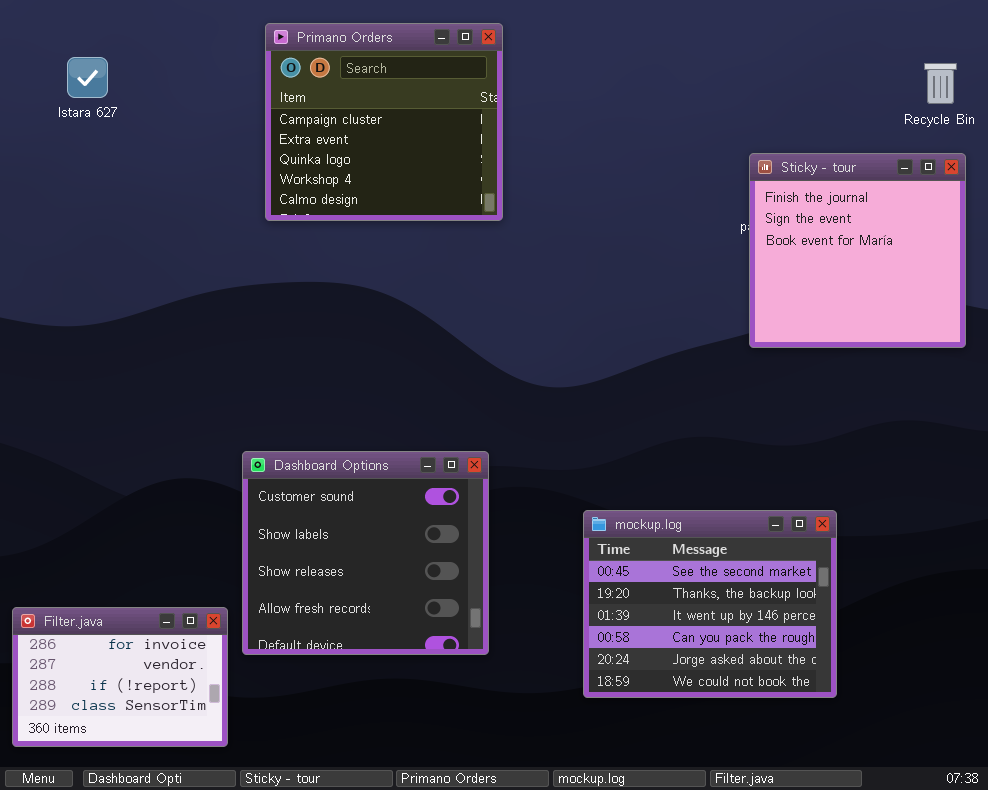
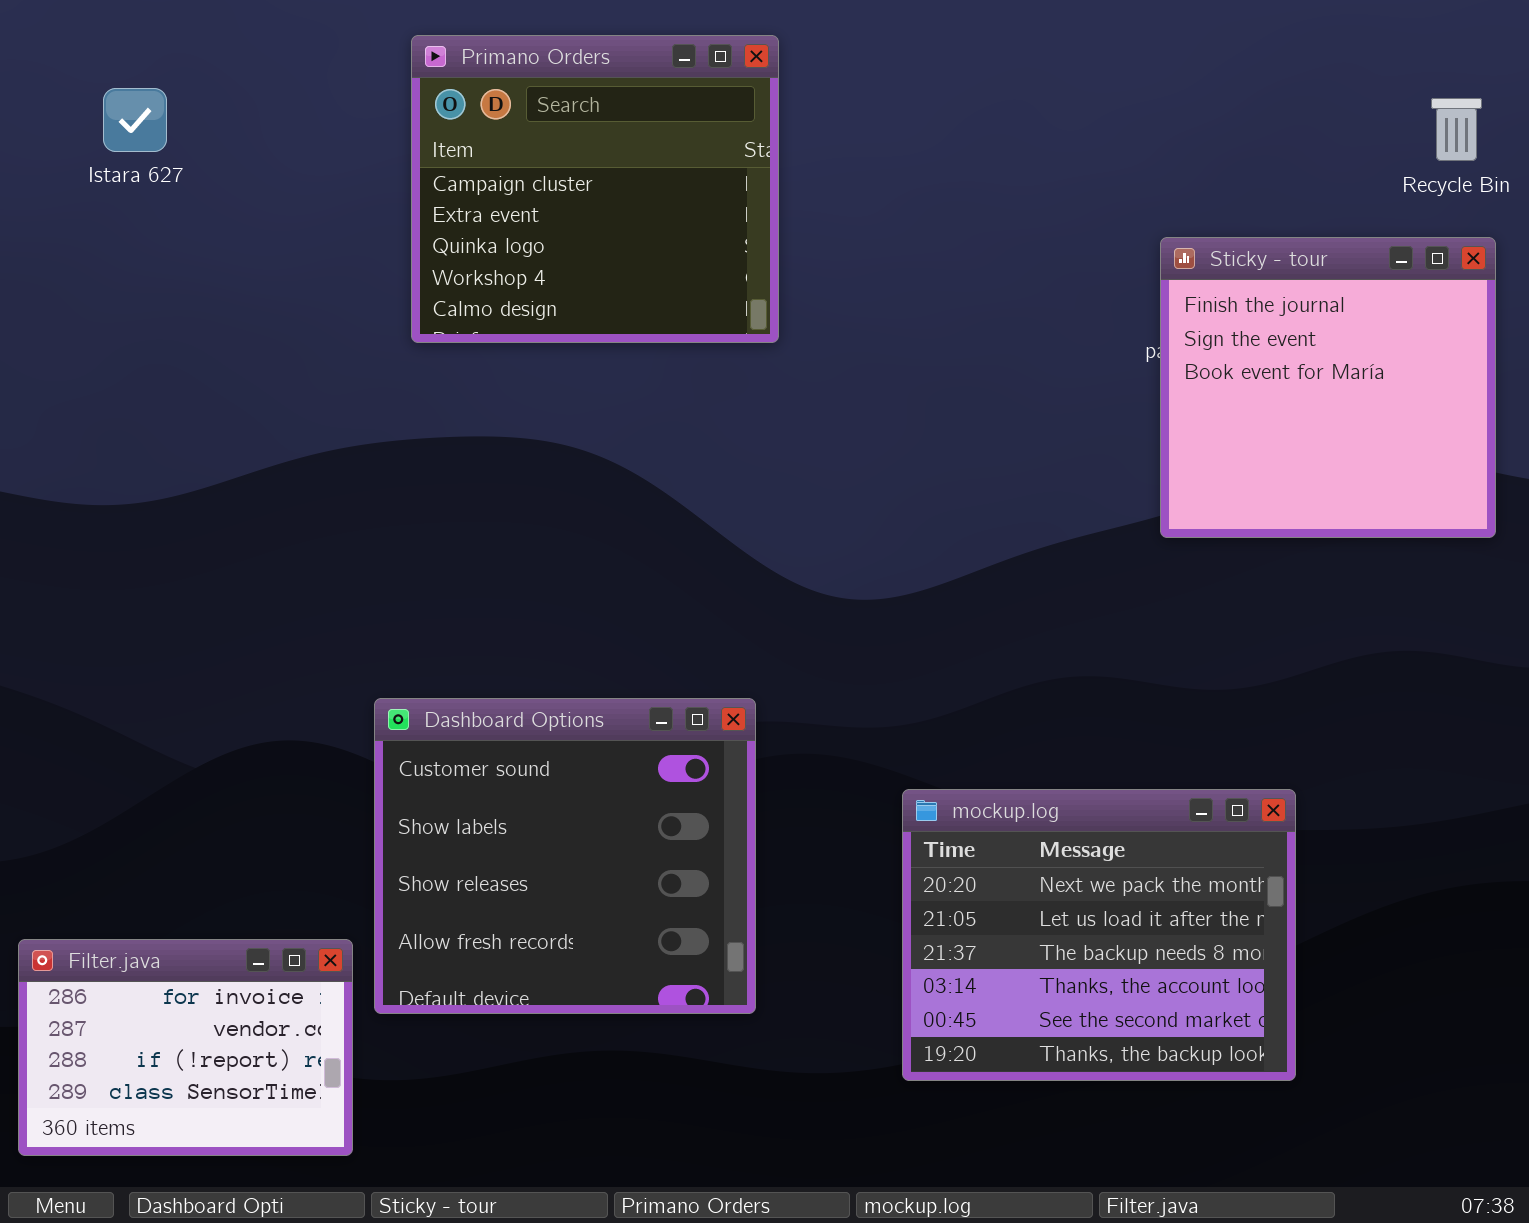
mockup.log: [583,510,837,698] -> [902,789,1296,1081], scrolled up 4 rows

